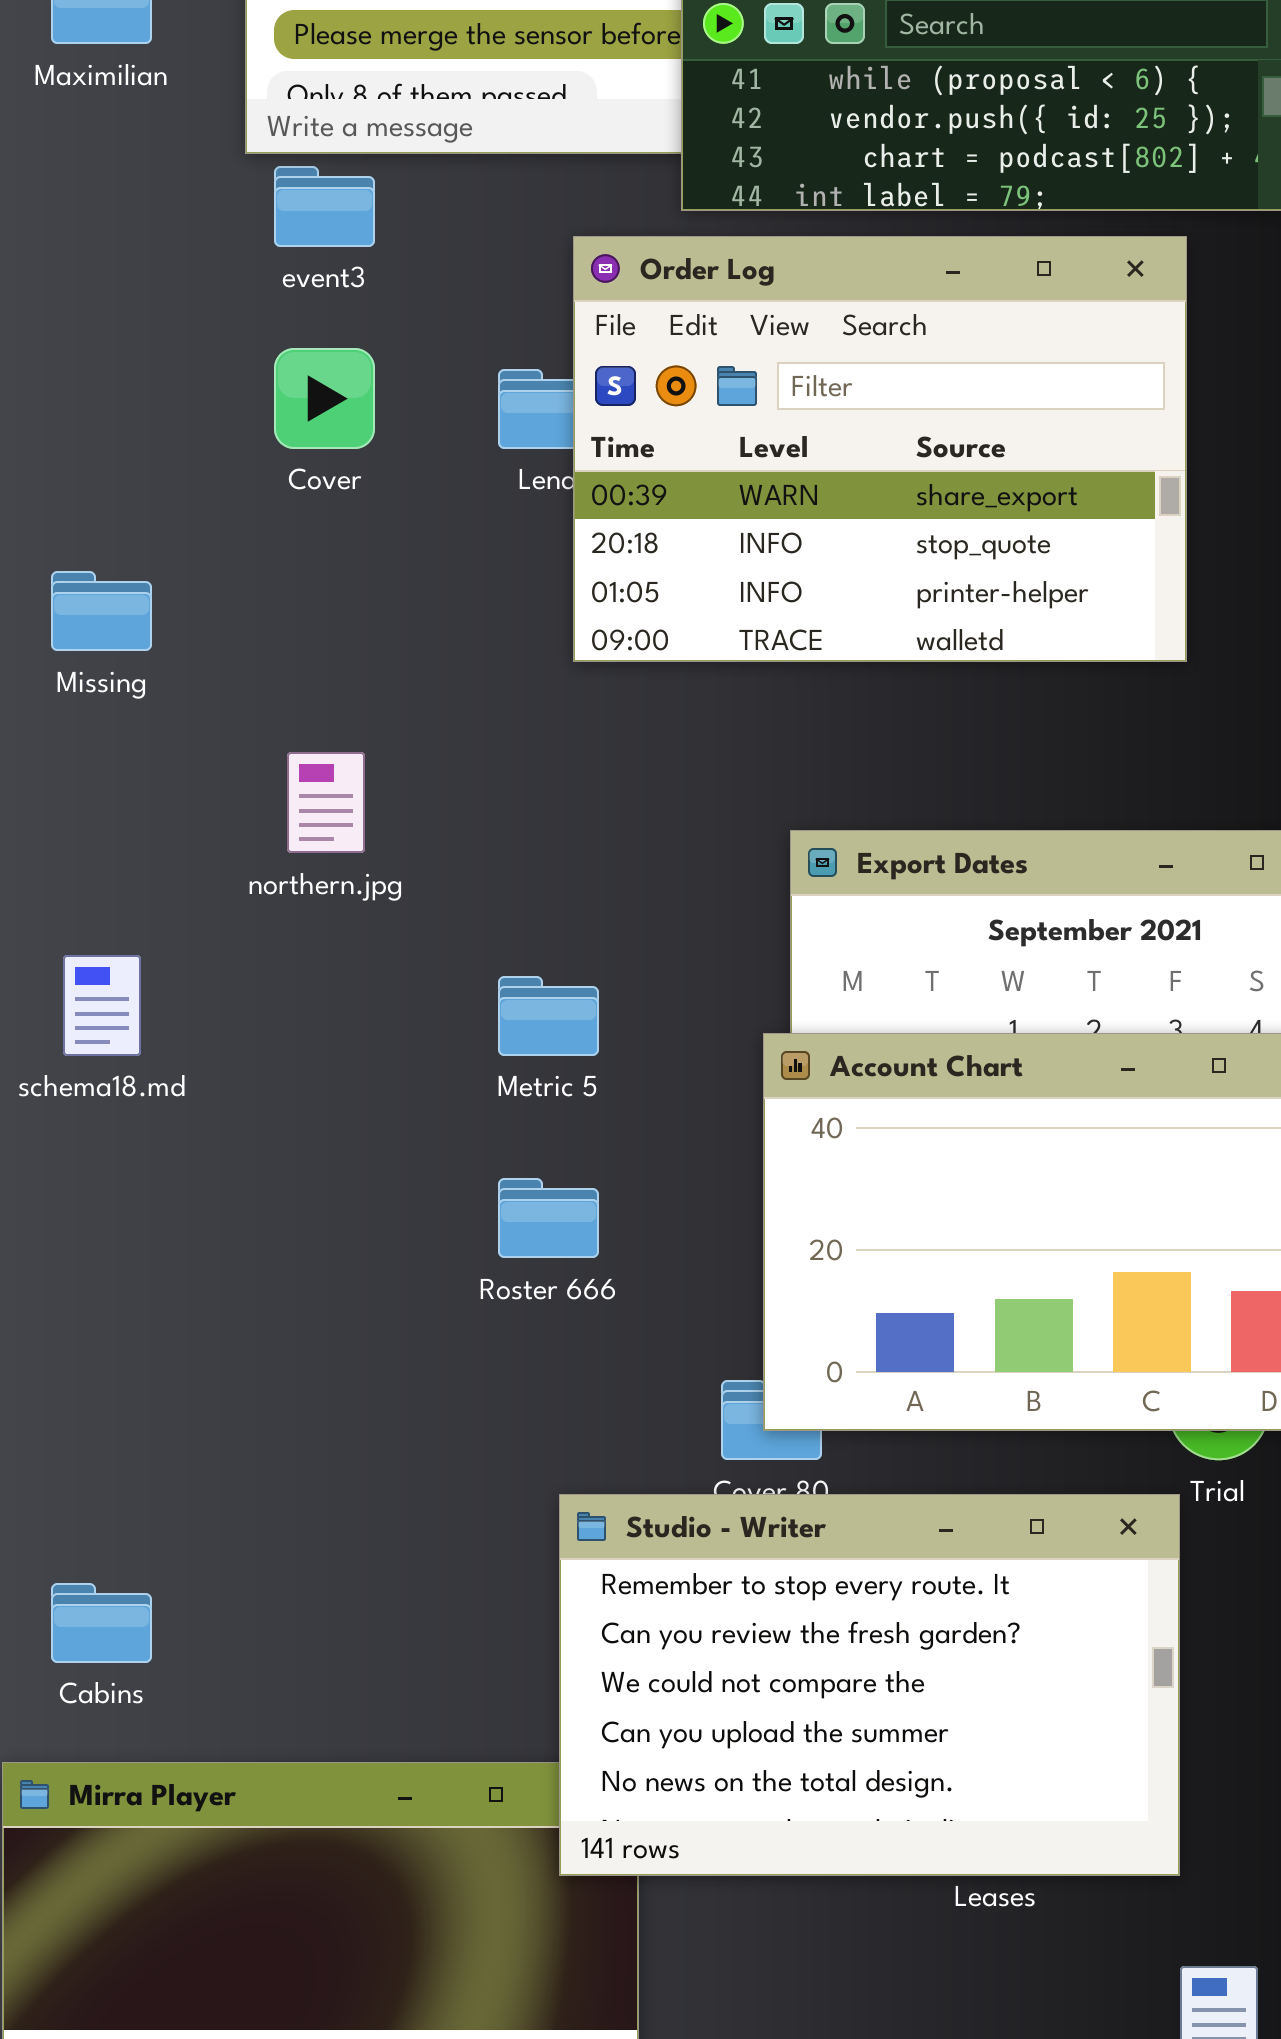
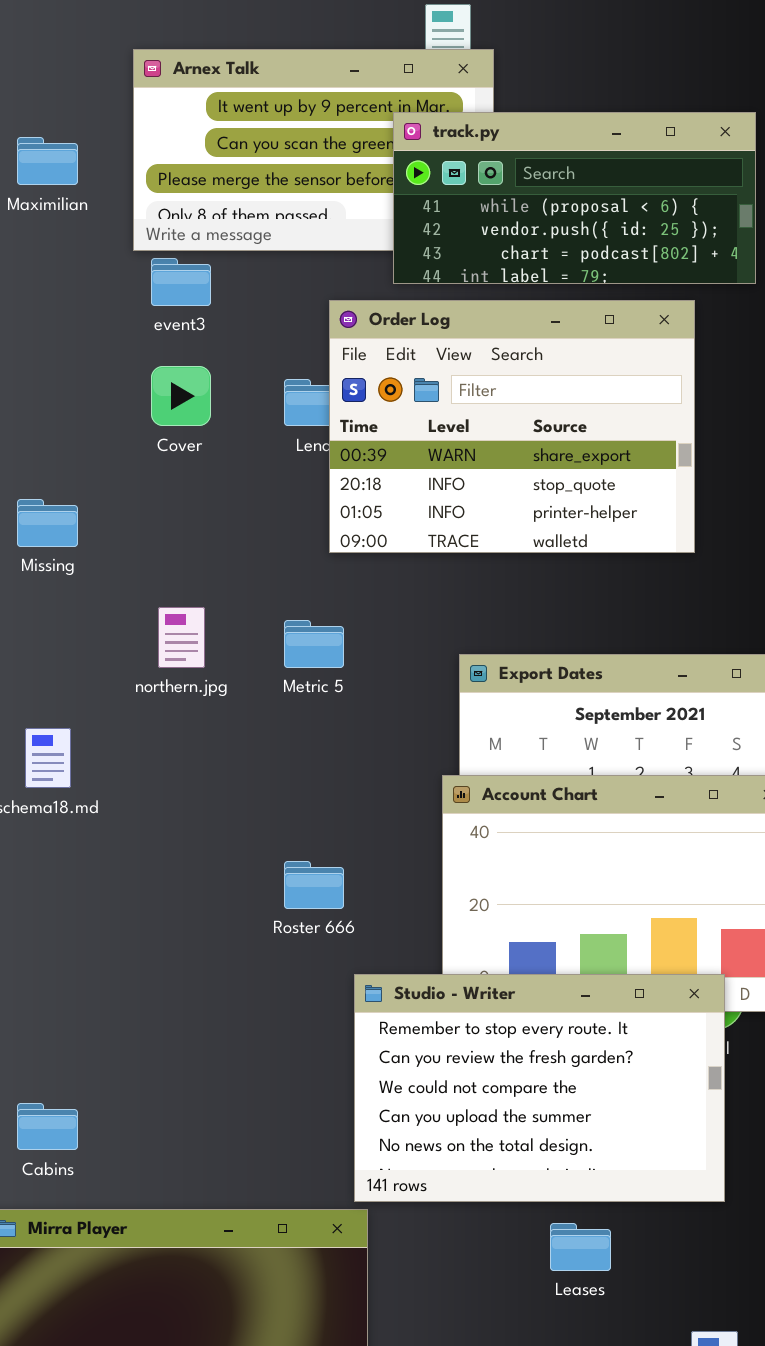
Metric 5: [498,976,599,1056] -> [284,620,344,668], moved
Studio - Writer: [559,1494,1180,1876] -> [354,974,725,1202], moved

